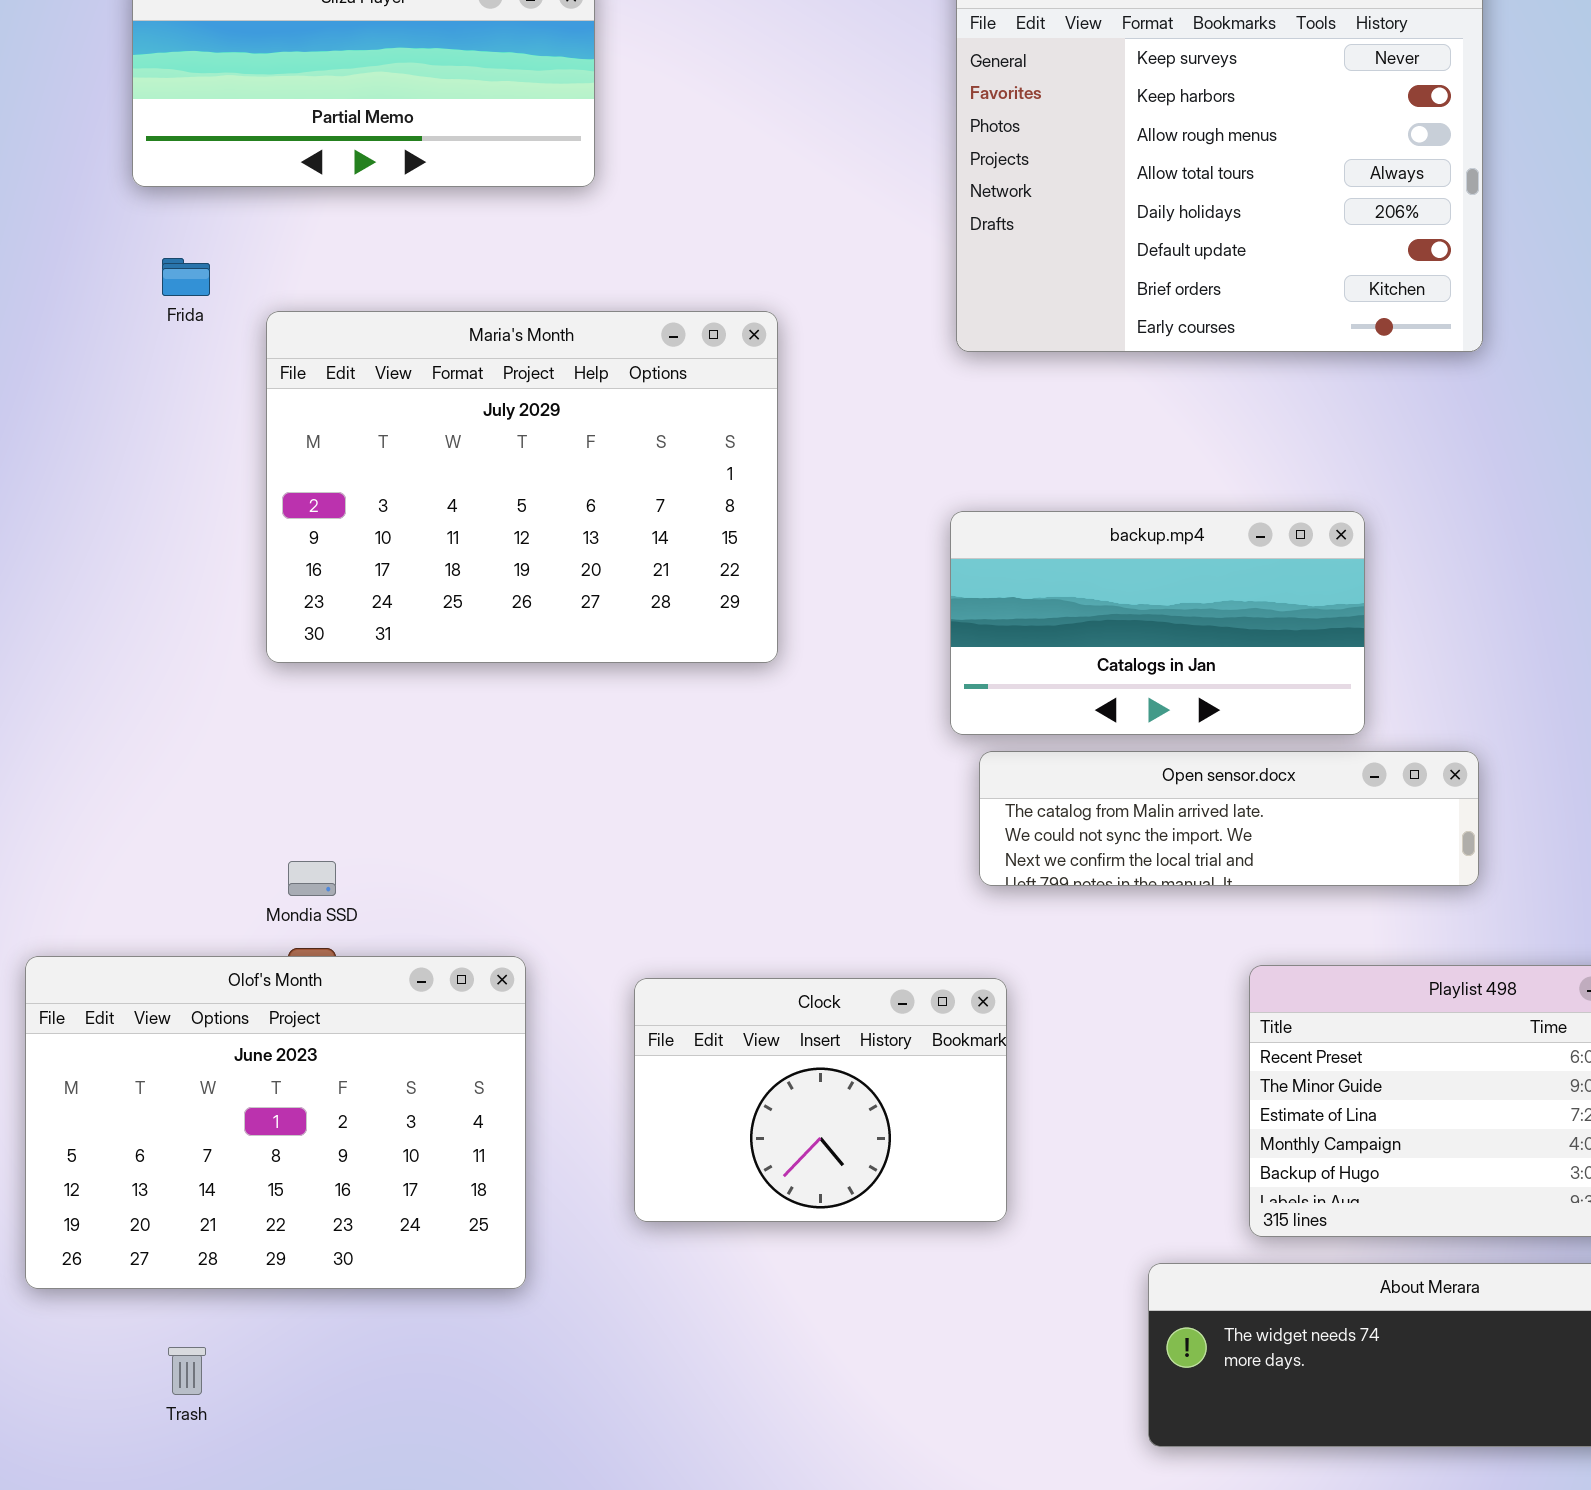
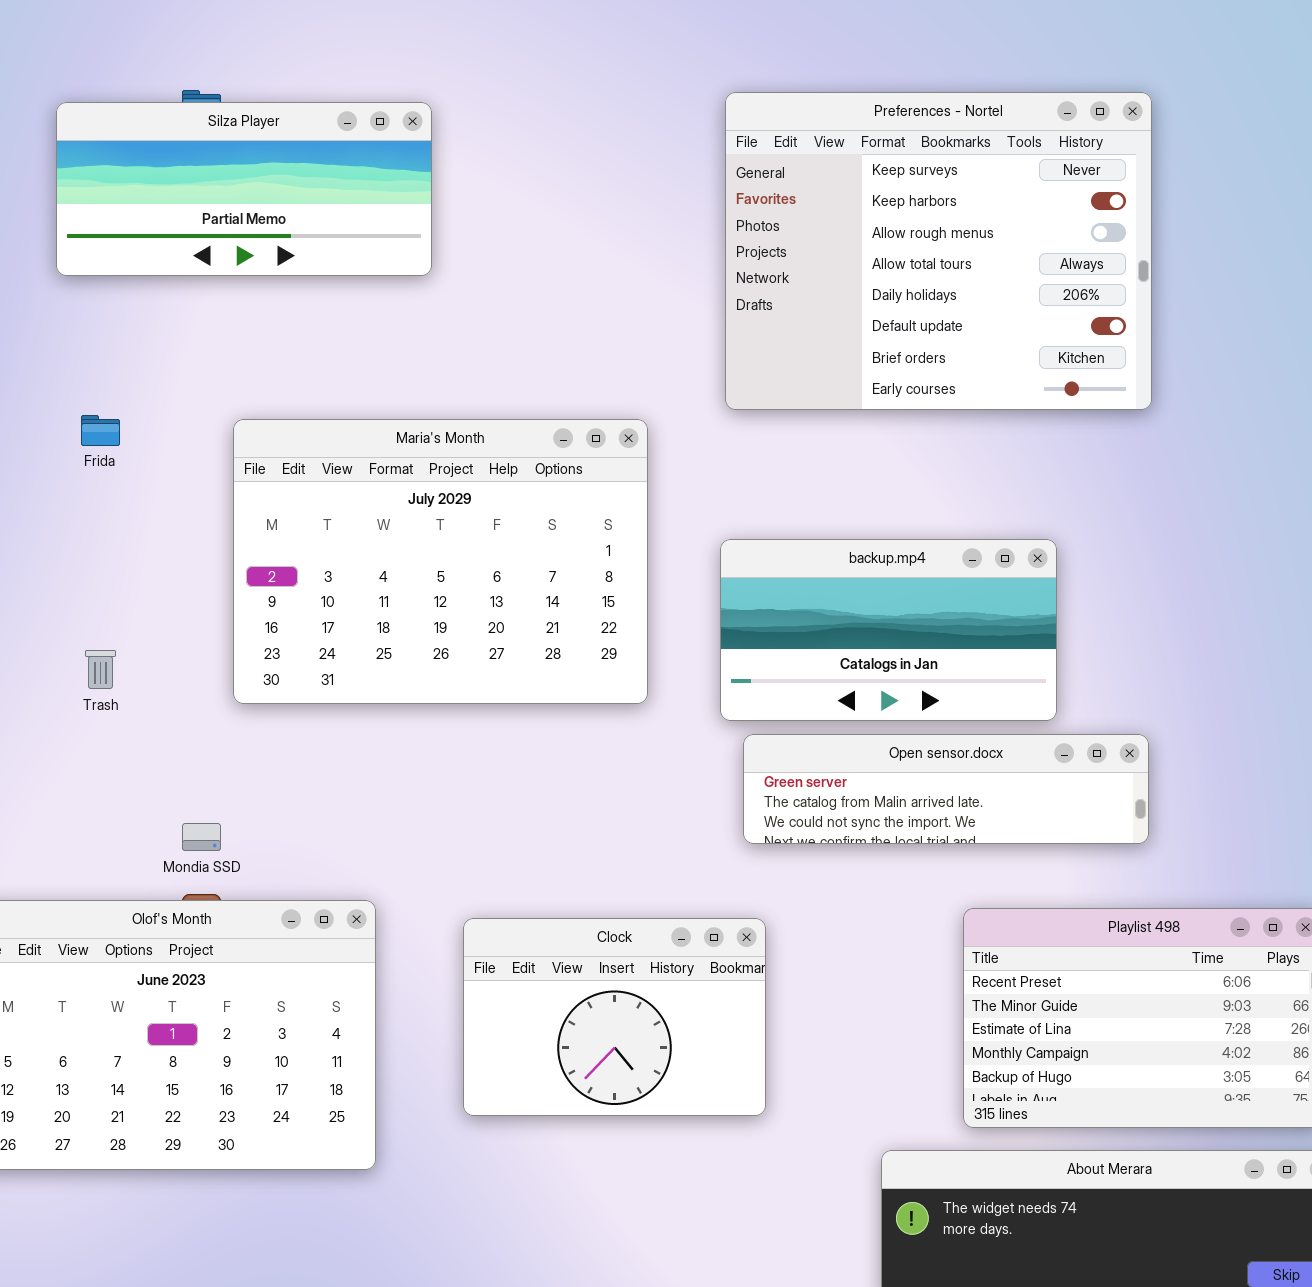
Frida: [162,258,210,296] -> [81,415,120,446], moved
Maria's Month: [266,311,778,663] -> [233,419,648,704], moved
Open sensor.docx: [979,751,1479,886] -> [743,734,1149,844], scrolled up 1 row
Trash: [168,1347,206,1395] -> [85,650,116,689], moved

